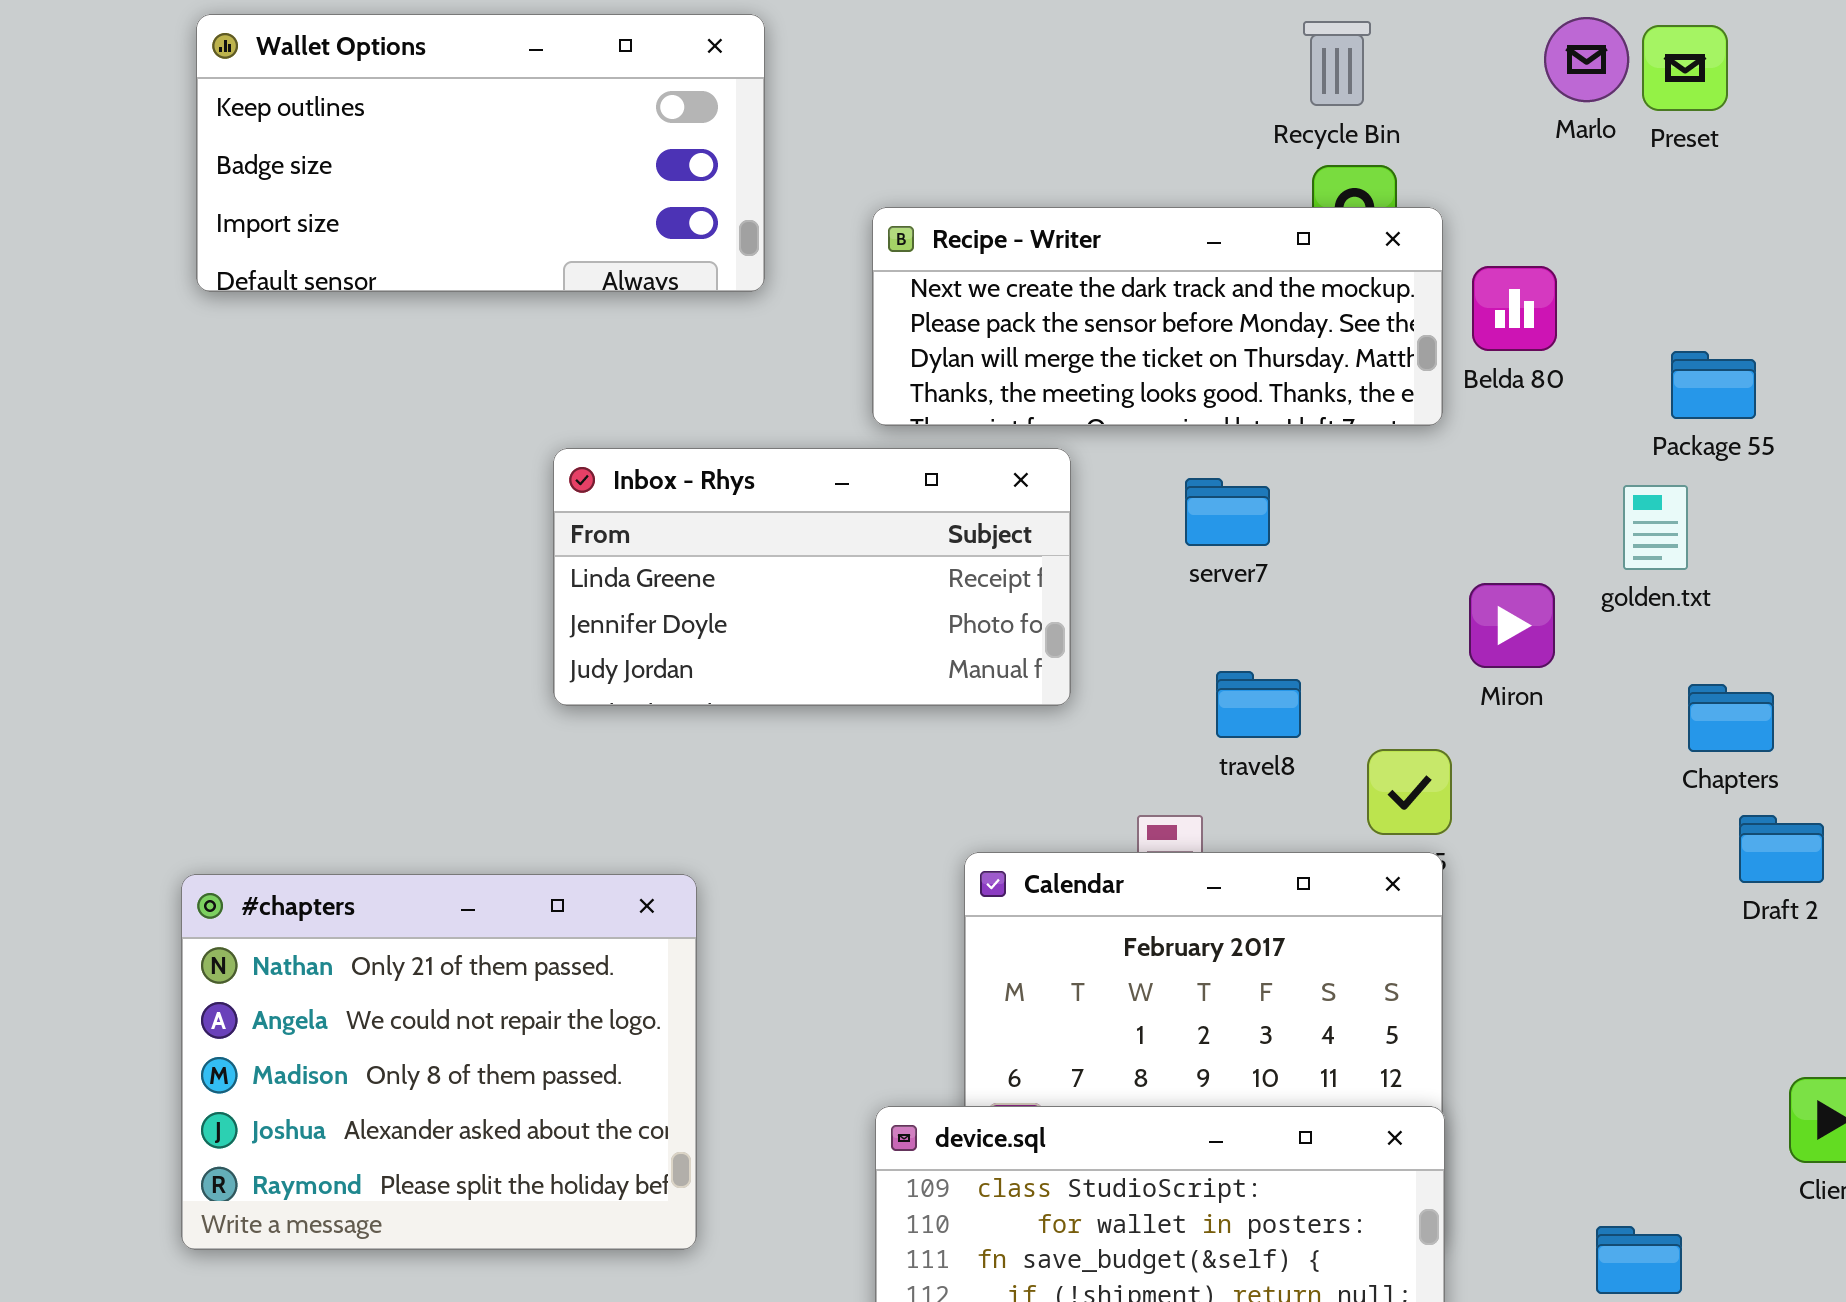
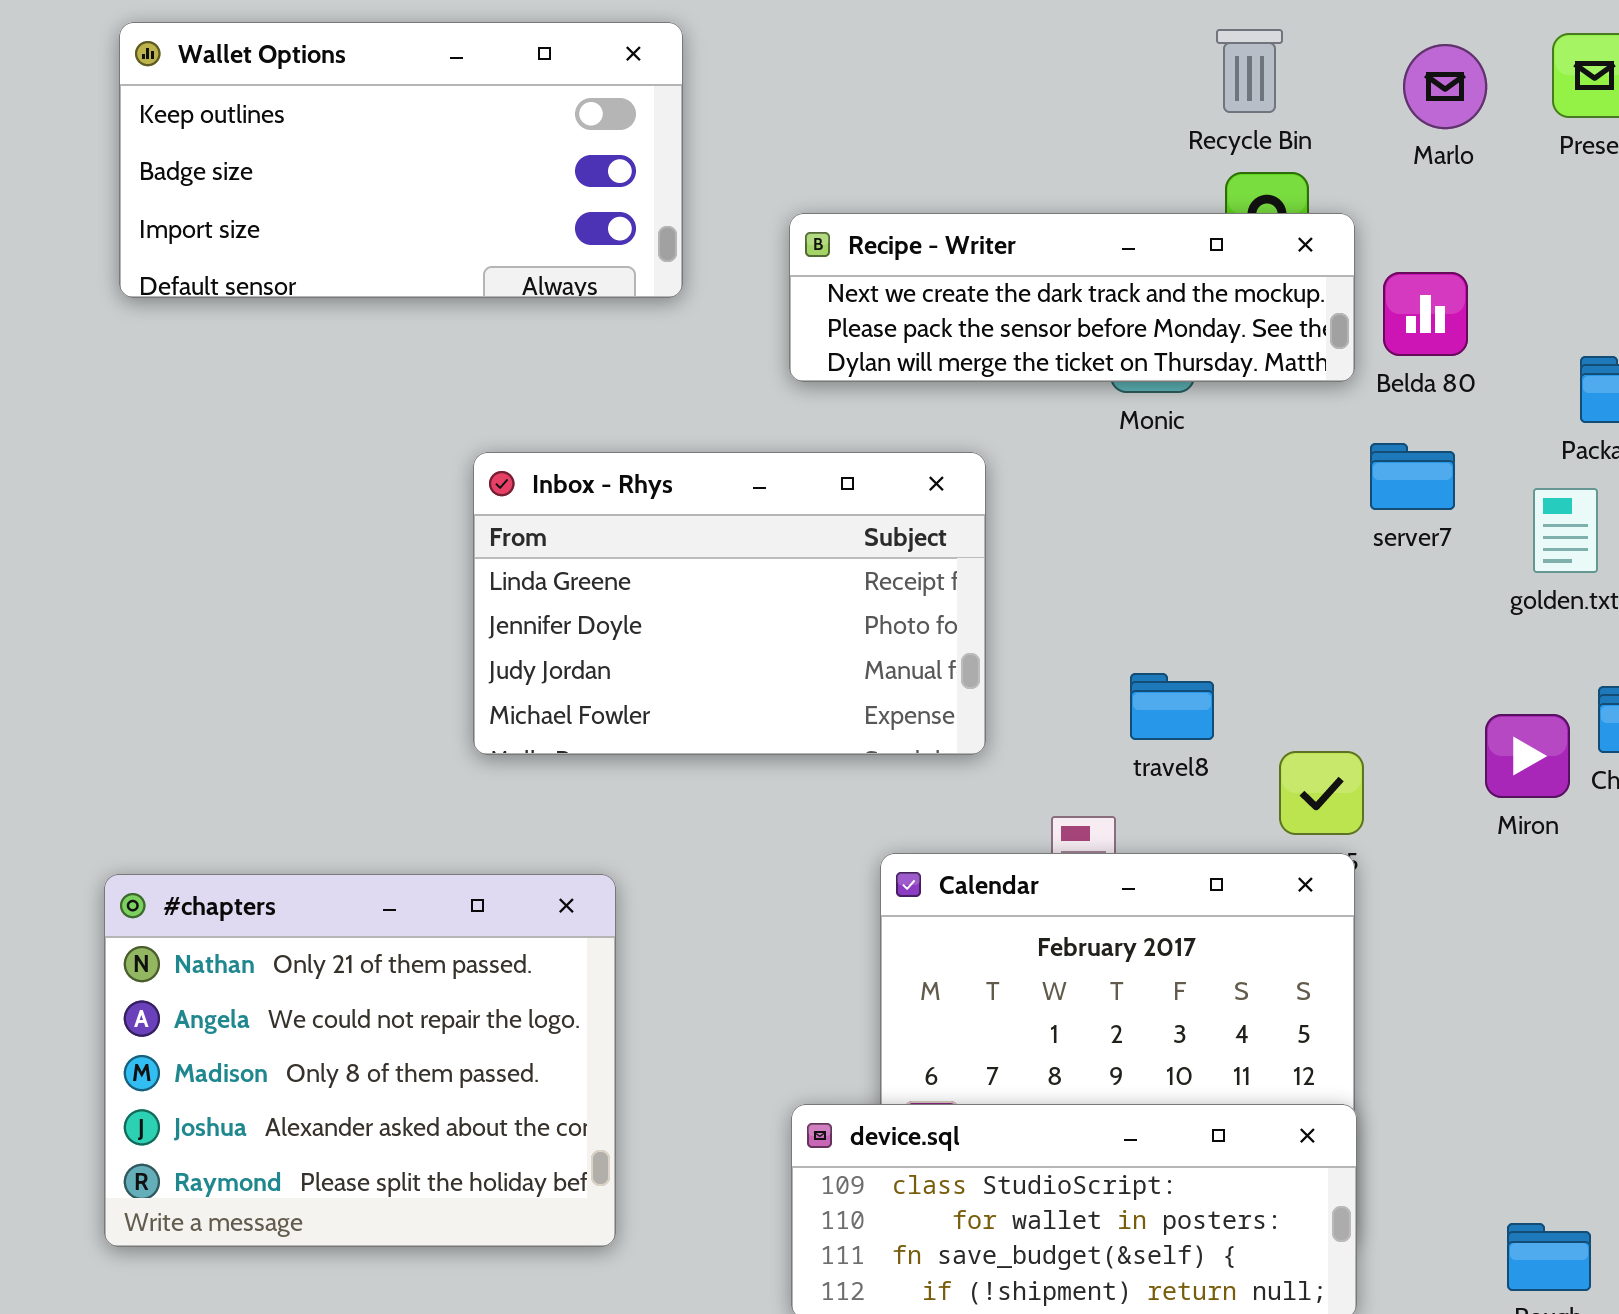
Marlo: [1544,17,1629,102] -> [1403,44,1487,129], moved
Recipe - Writer: [872,207,1443,426] -> [789,213,1355,382], resized
Inbox - Rhys: [553,448,1071,706] -> [473,452,986,755], resized
server7: [1185,478,1270,546] -> [1370,443,1455,510], moved
Miron: [1469,583,1555,668] -> [1485,714,1570,798], moved

